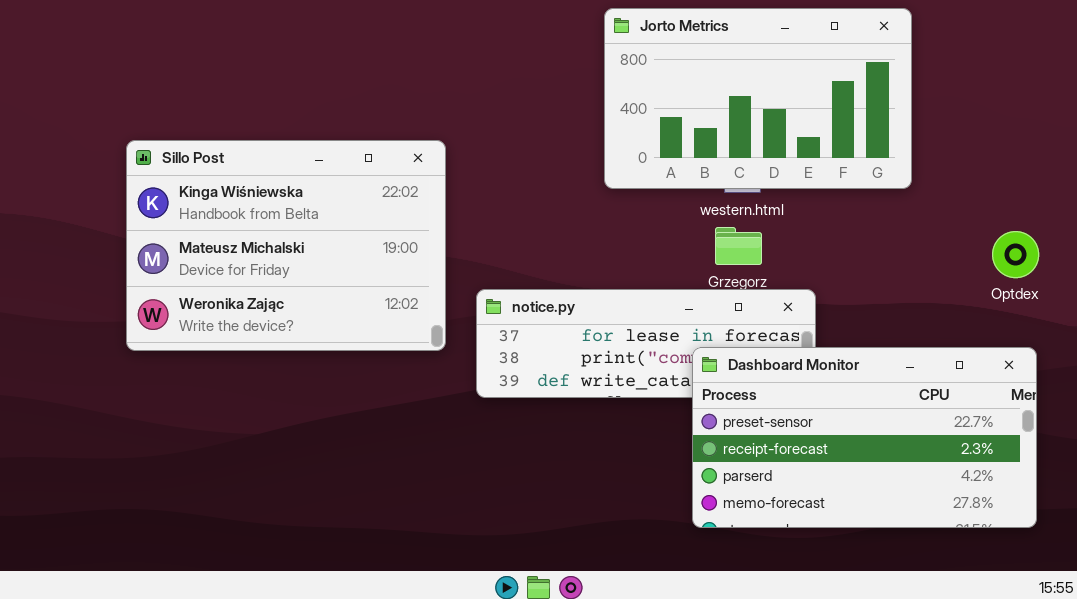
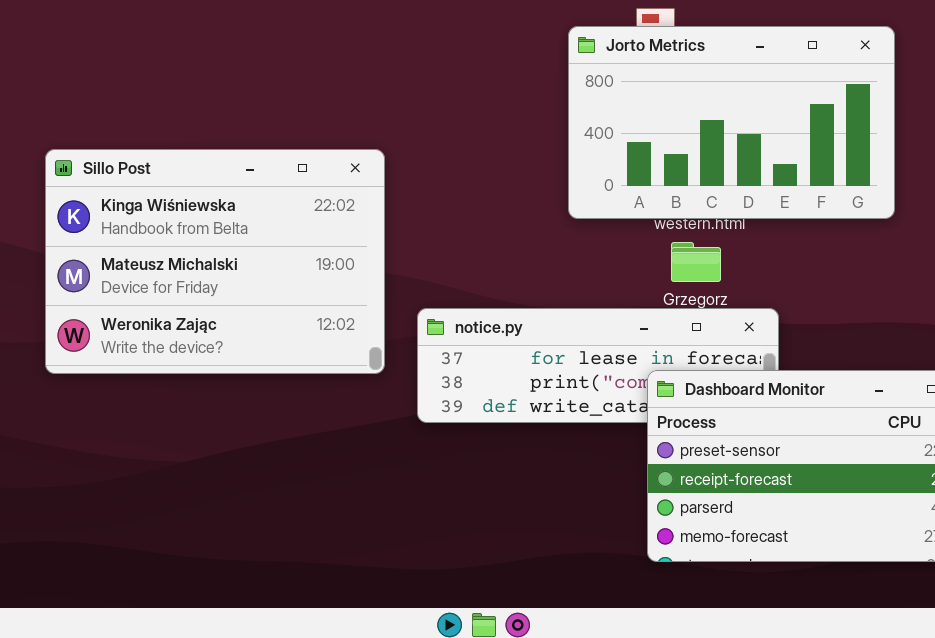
Jorto Metrics: [604,8,912,189] -> [568,26,895,219], moved

